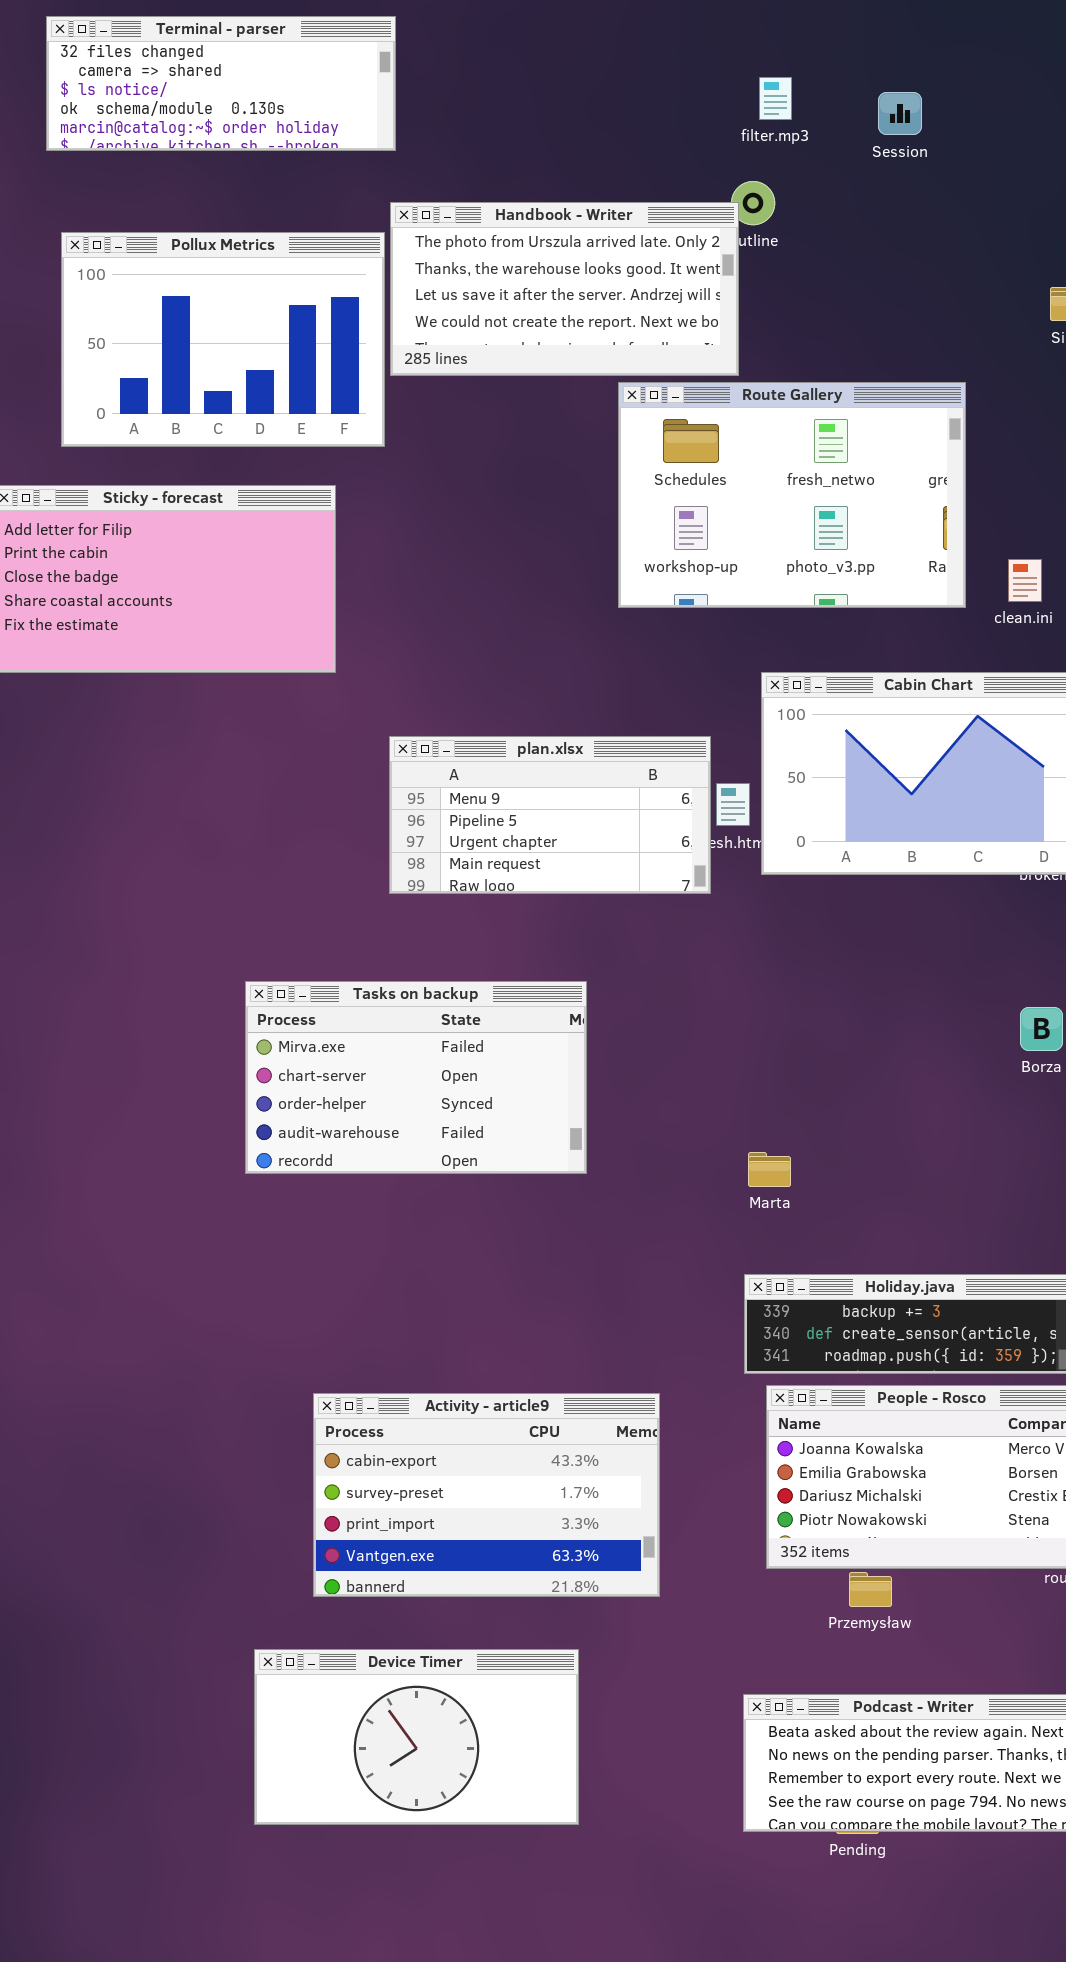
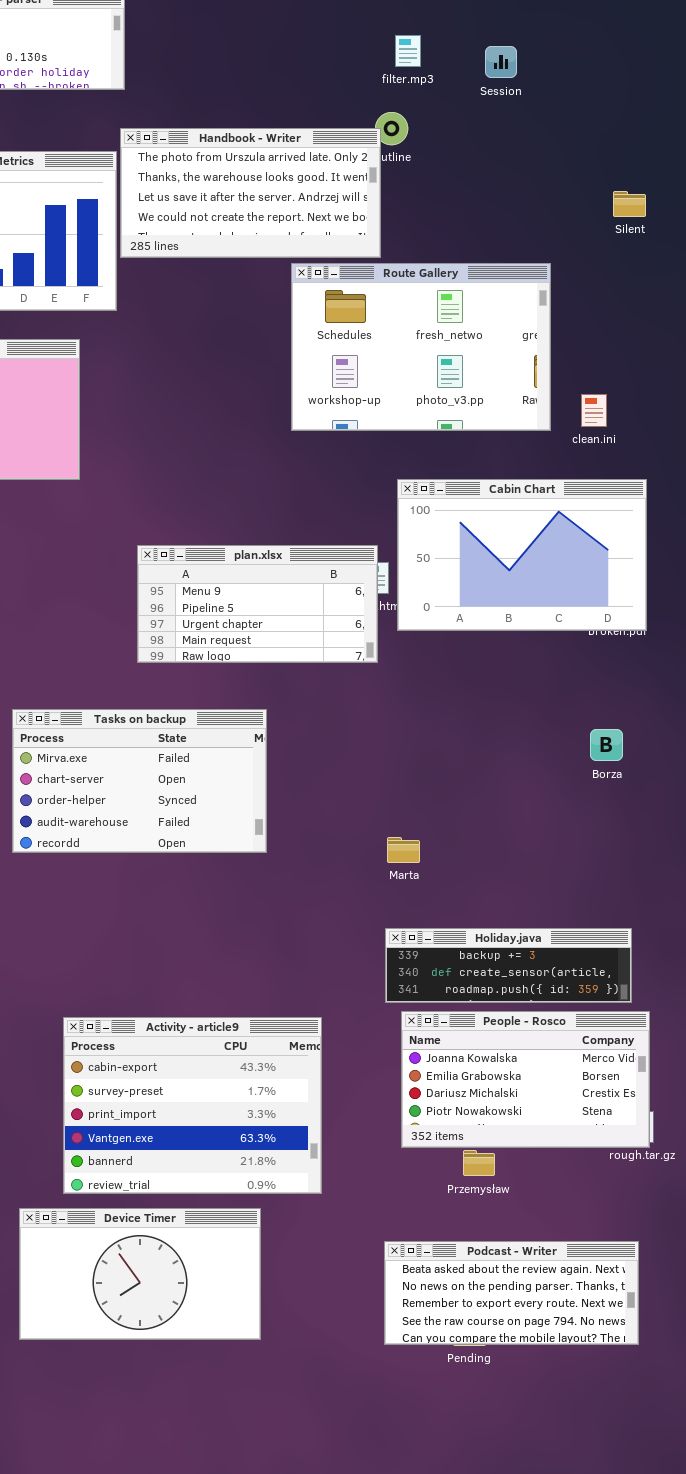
plan.xlsx: [389,736,711,894] -> [137,545,378,663], moved
Activity - article9: [313,1393,660,1597] -> [63,1017,322,1194], resized

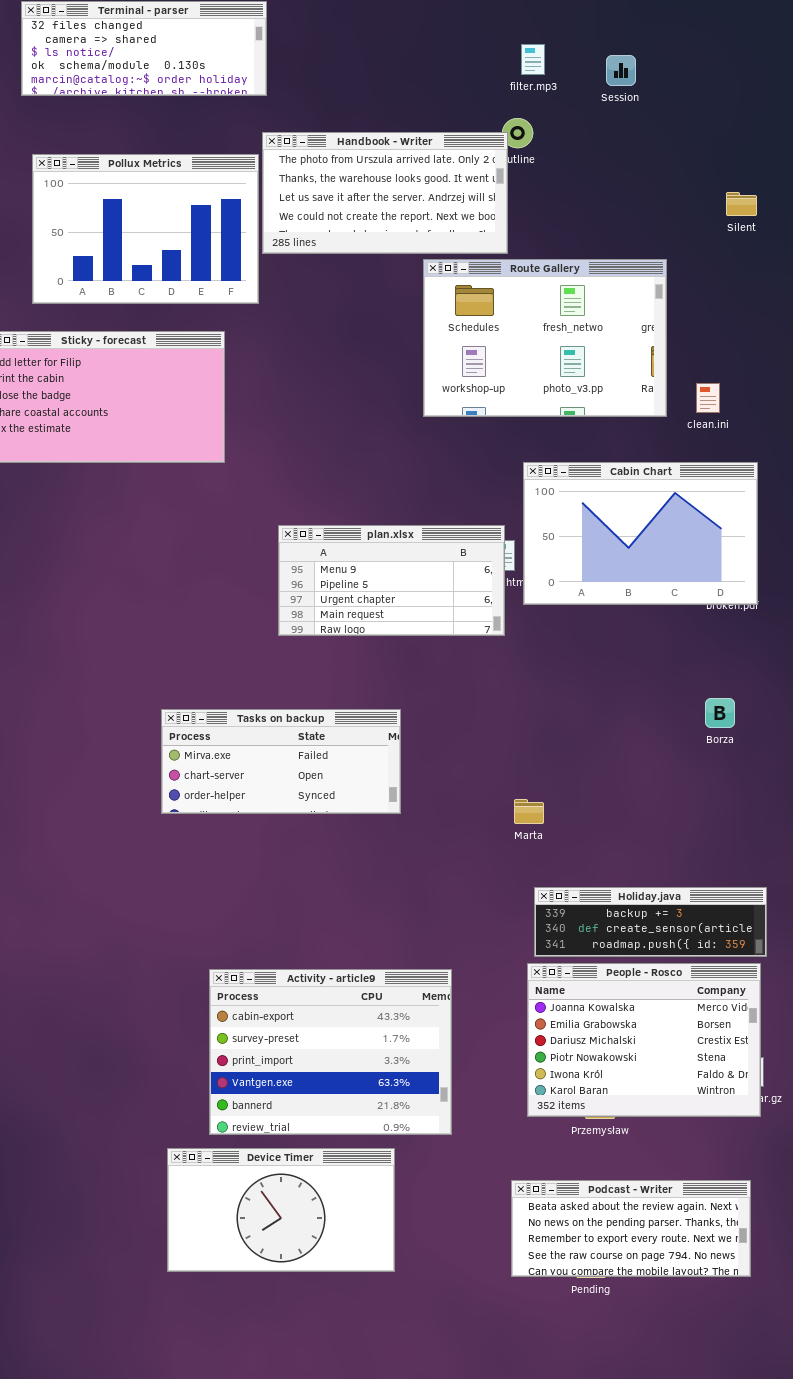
Tasks on backup: [12,709,267,853] -> [161,709,401,814], resized
Holiday.java: [385,928,632,1003] -> [534,887,767,957], moved
People - Rosco: [401,1011,650,1148] -> [527,963,761,1117], resized

